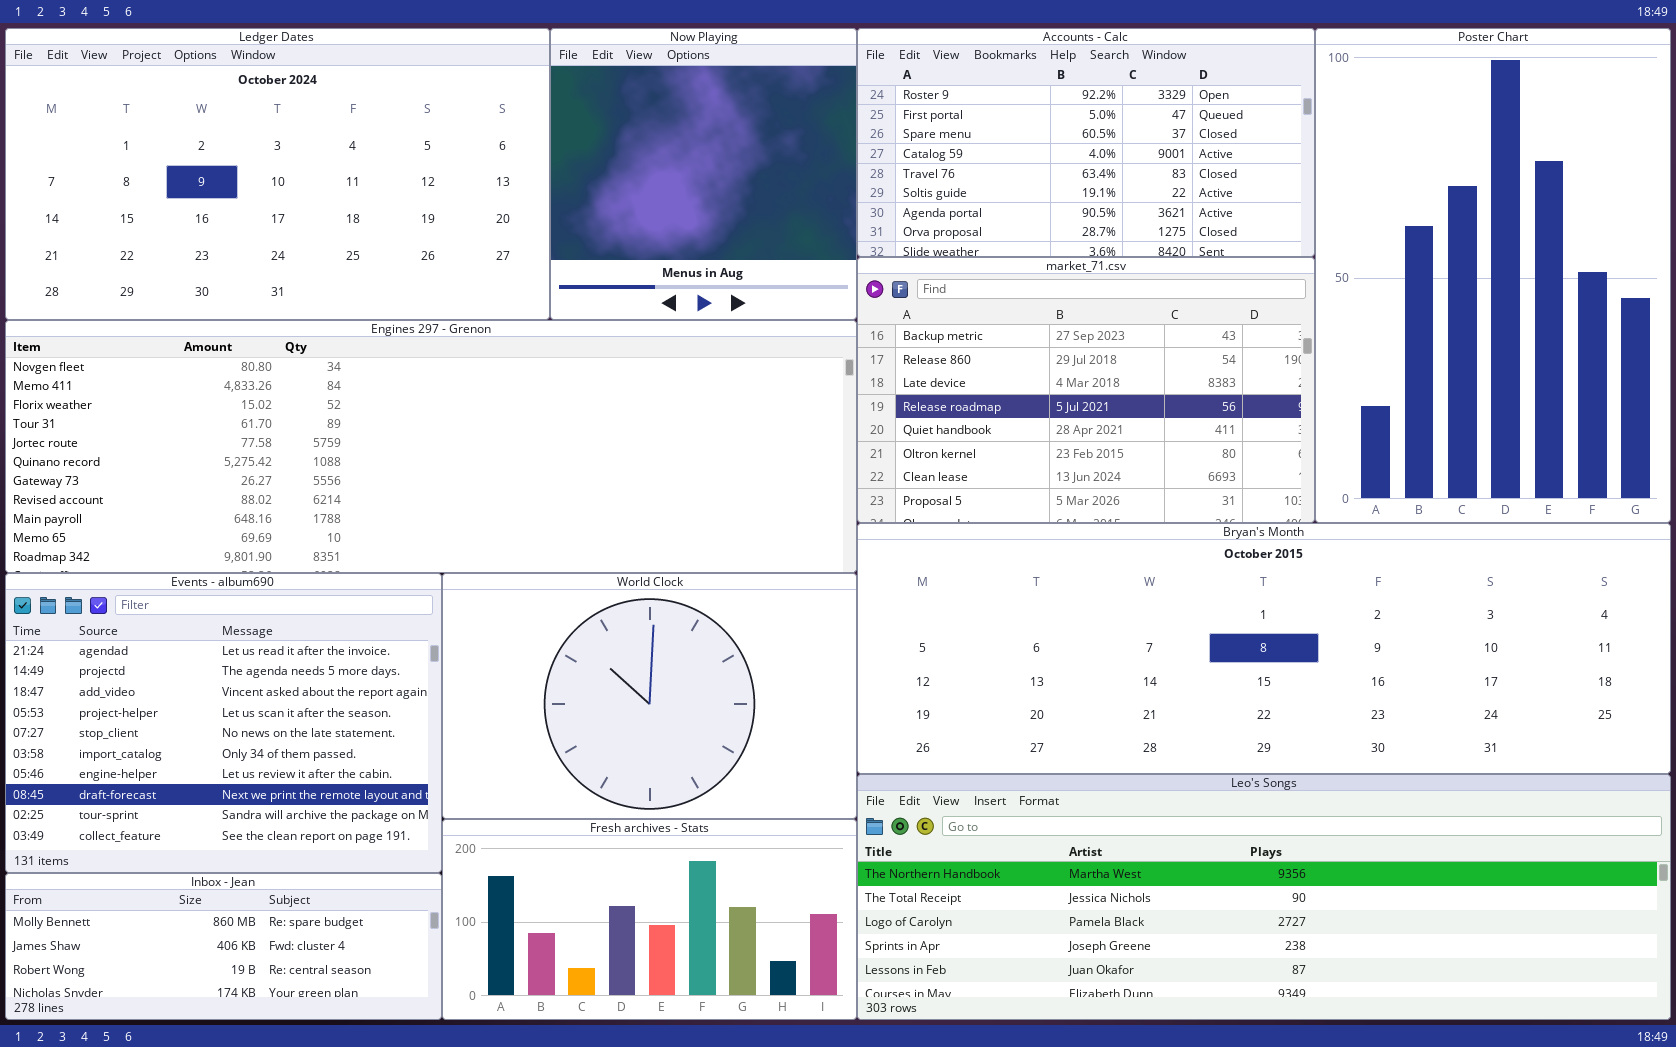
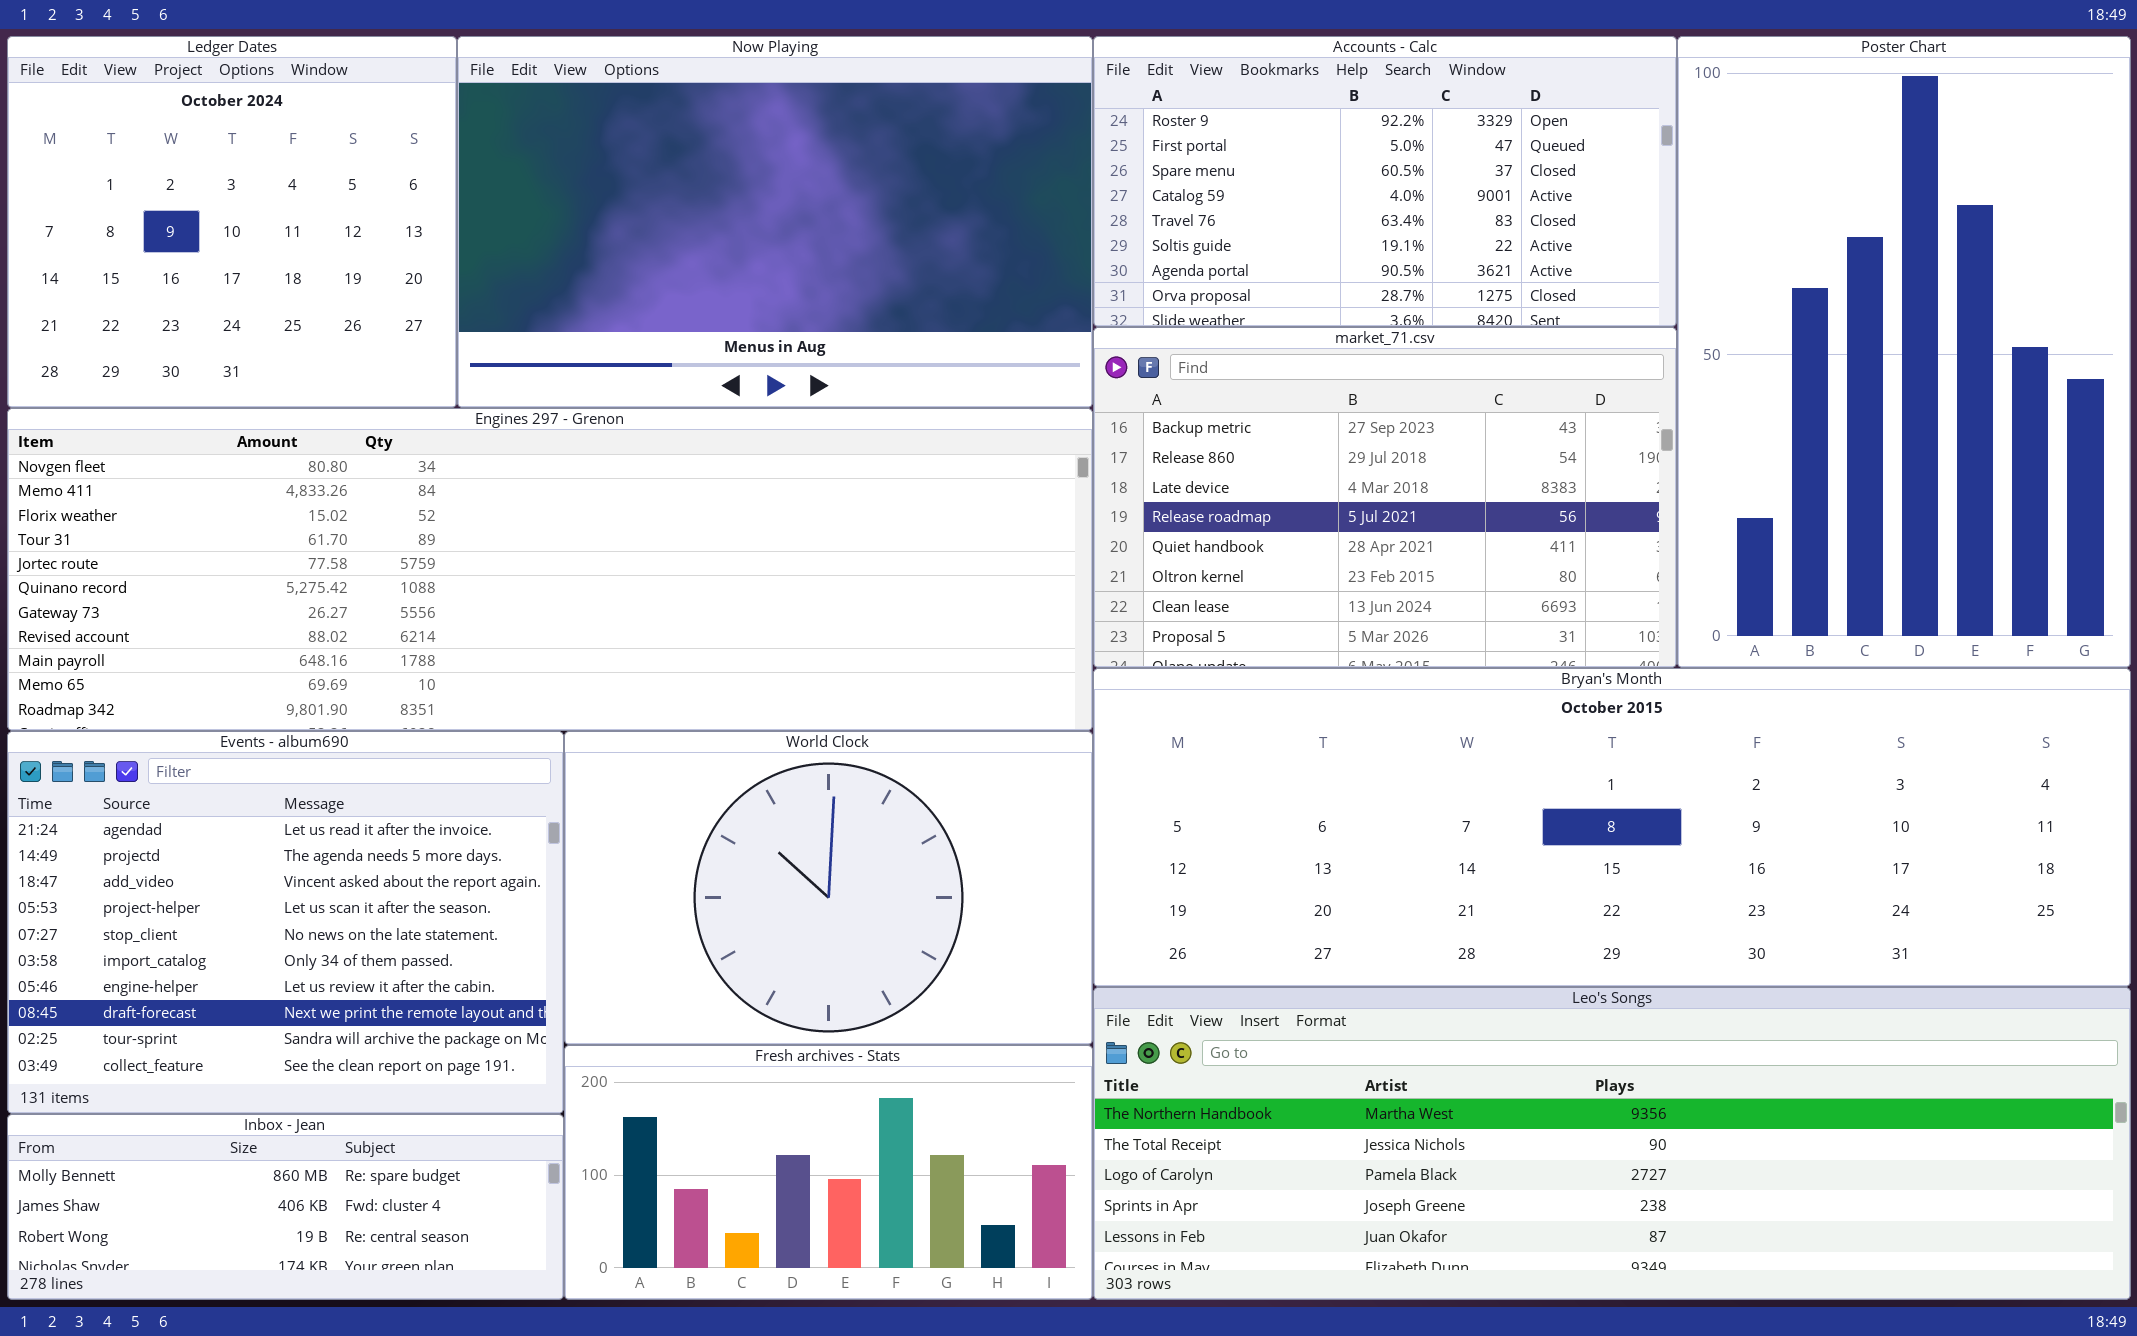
Ledger Dates: [5,28,550,320] -> [7,36,457,408], resized
Now Playing: [550,28,857,320] -> [457,36,1093,408], resized

